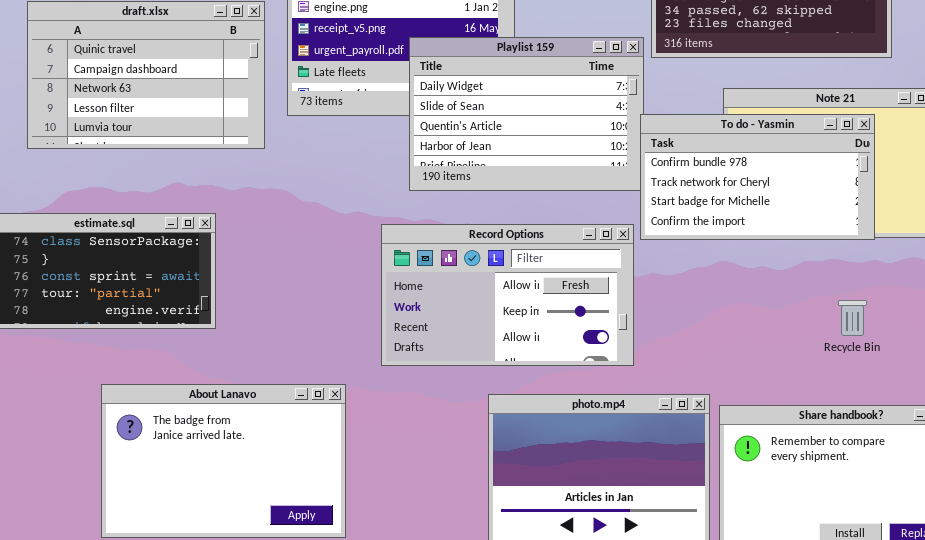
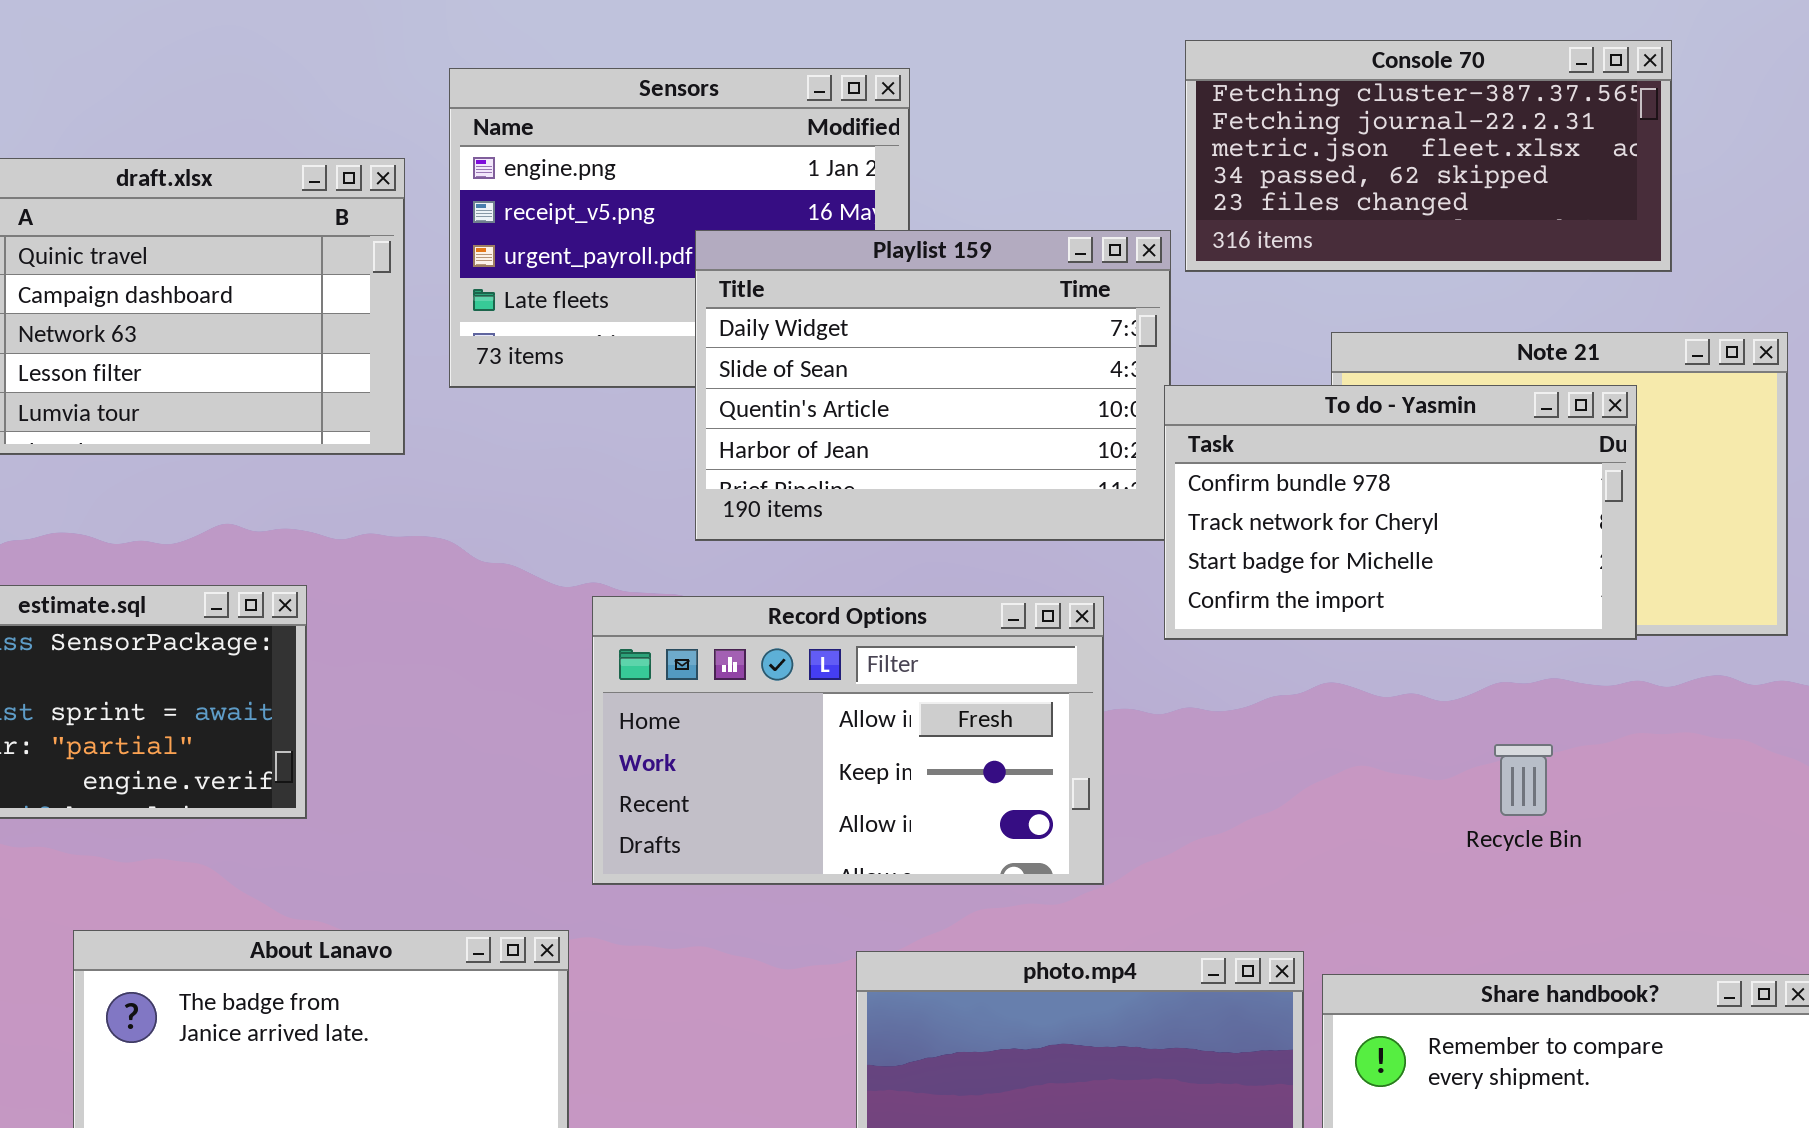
Record Options: [381,224,634,366] -> [592,596,1104,885], moved
Recycle Bin: [838,300,867,336] -> [1494,744,1553,816], moved

